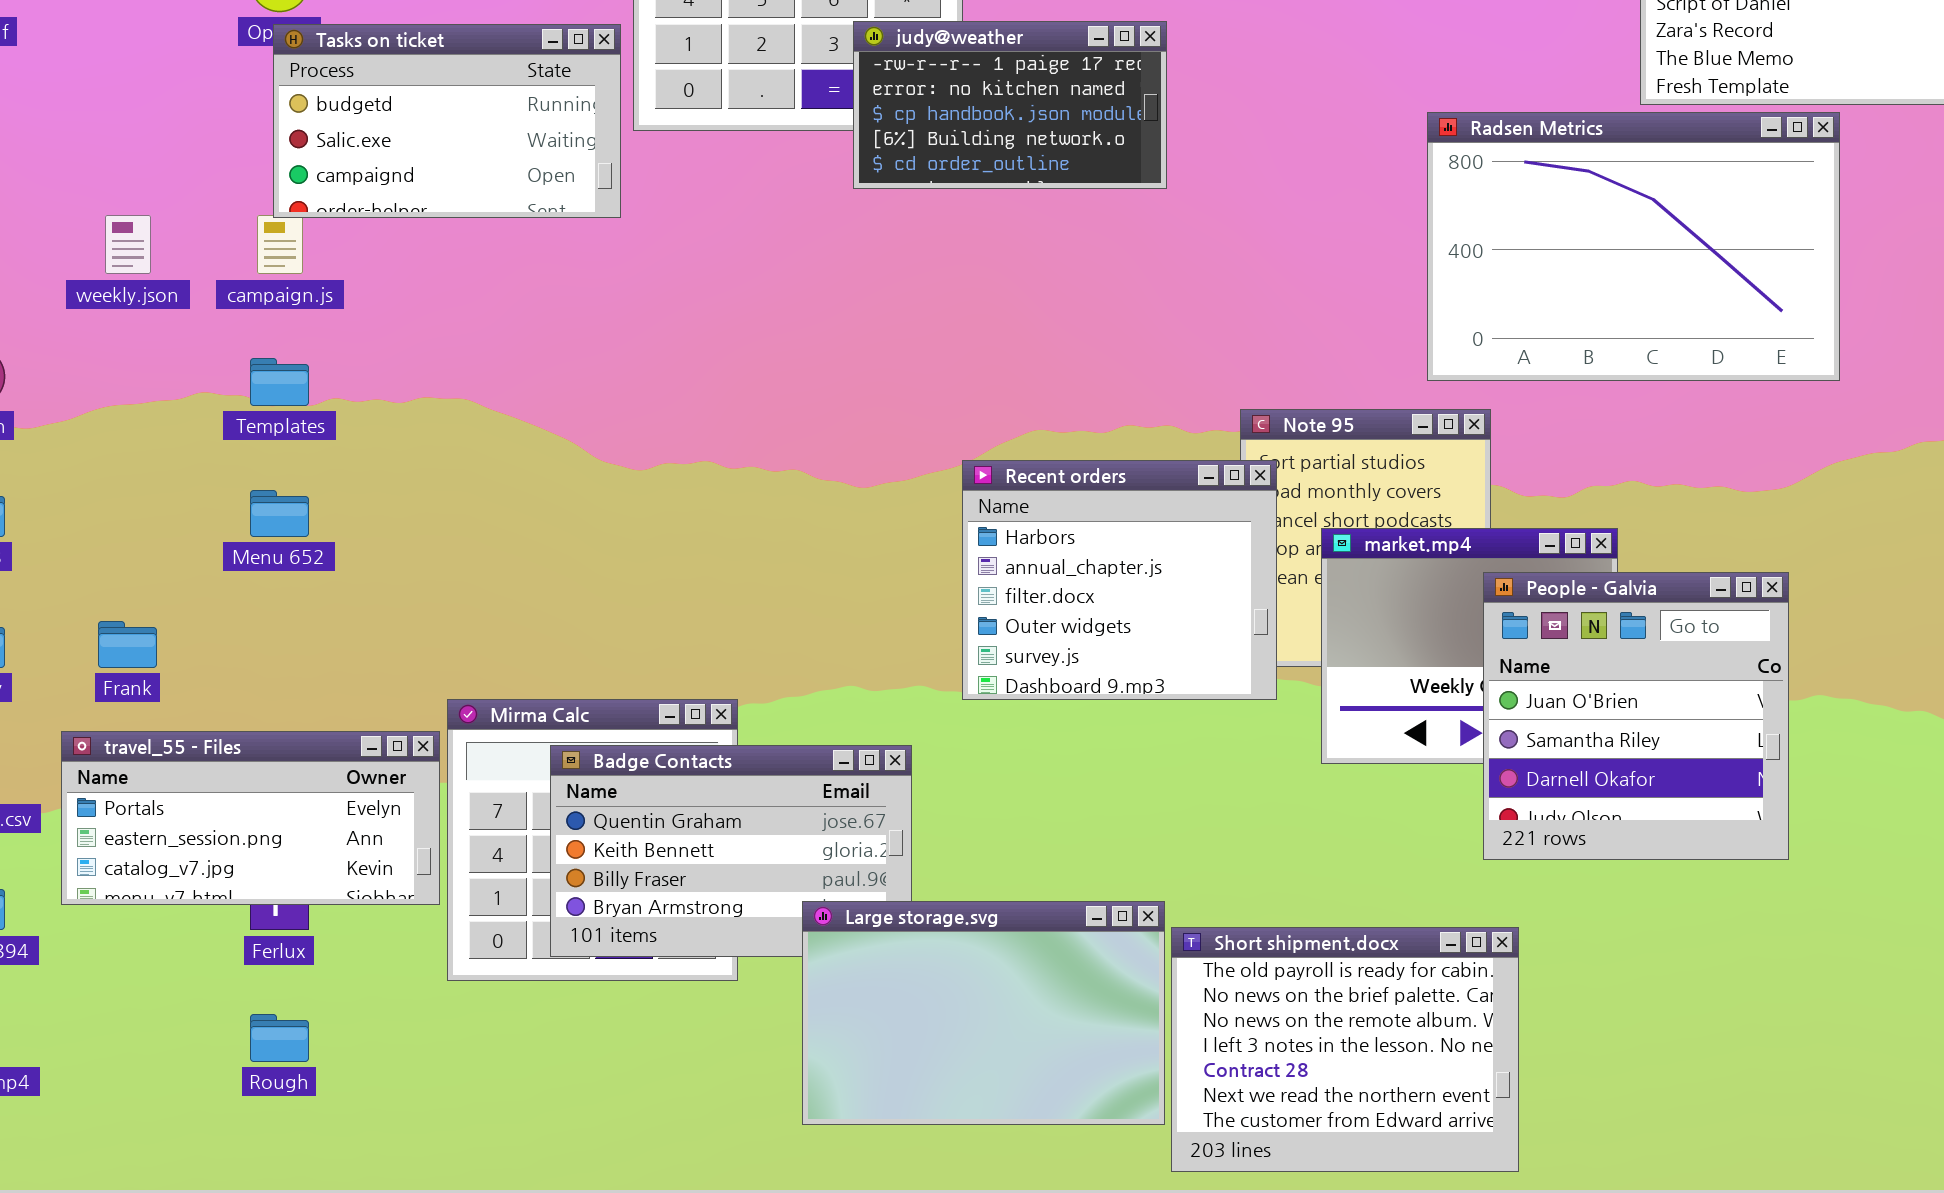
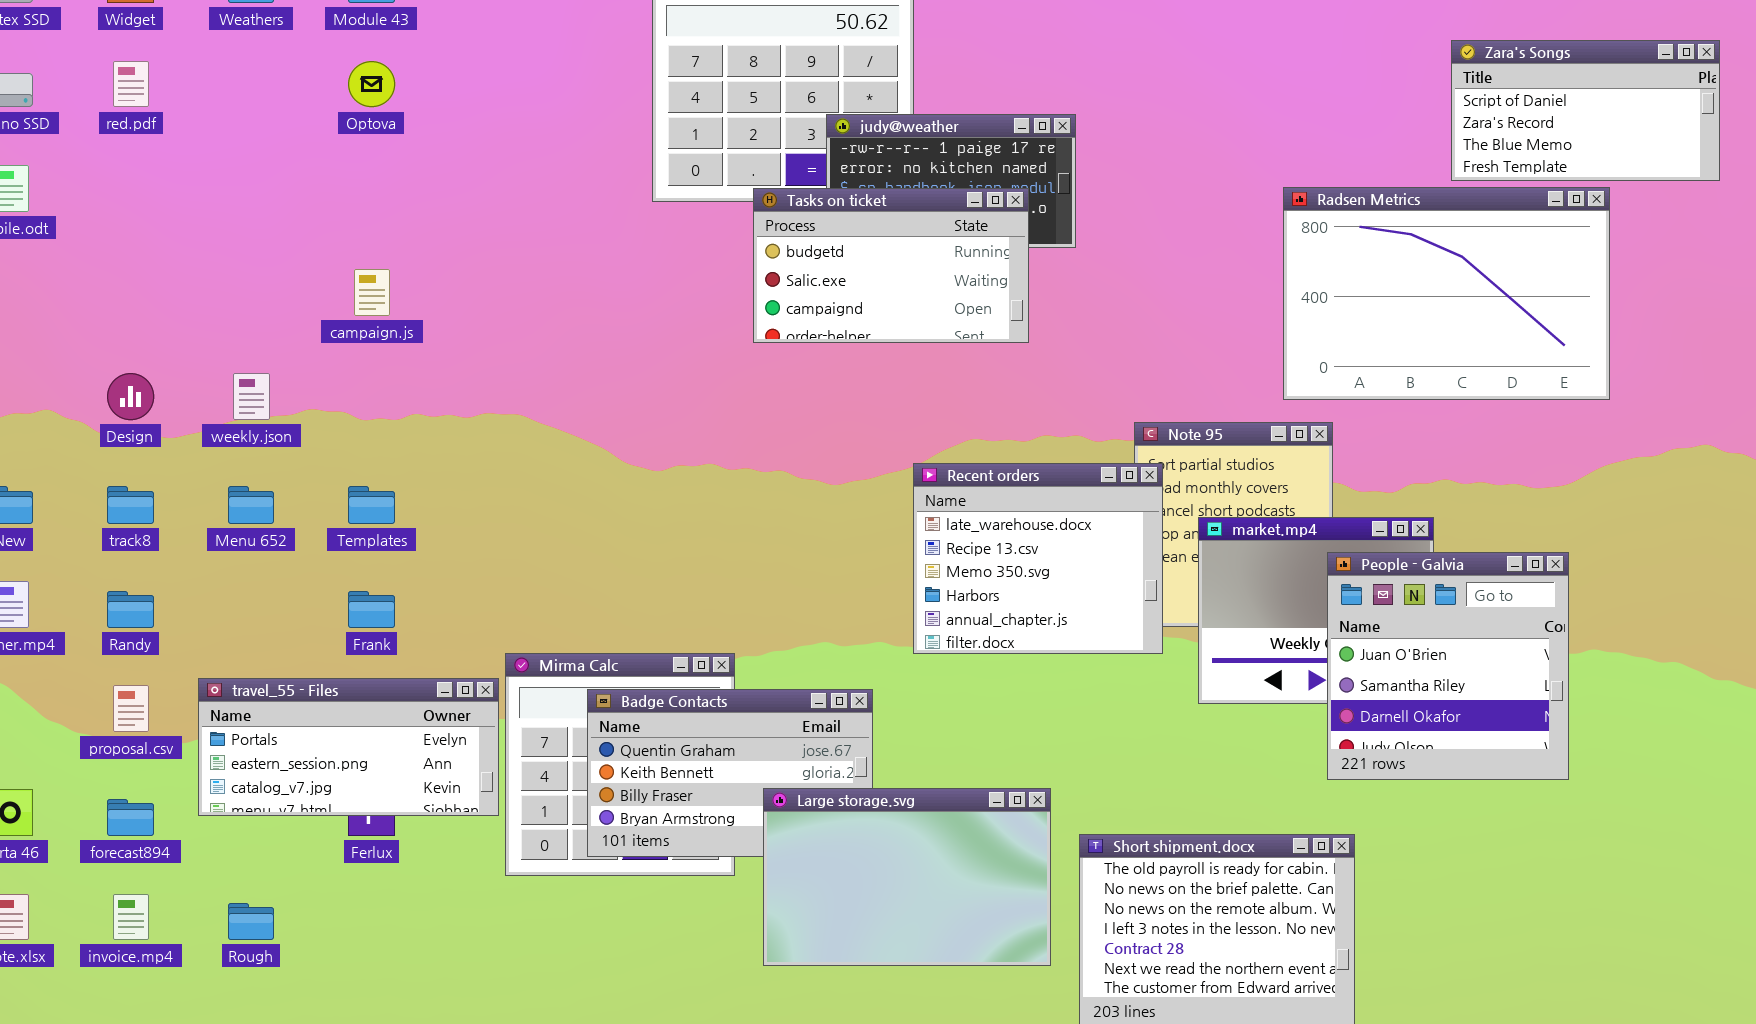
Tasks on ticket: [273,24,621,218] -> [753,188,1029,343], moved
weekly.json: [105,215,151,274] -> [233,373,270,420], moved
Templates: [250,358,309,406] -> [348,486,395,524], moved
Recent orders: [962,460,1277,700] -> [913,463,1163,654], scrolled up 3 rows
Menu 652: [250,490,309,537] -> [228,486,274,524], moved
Frank: [98,621,157,668] -> [348,591,395,628], moved
Large storage.svg: [802,901,1165,1125] -> [763,788,1051,966], moved
Rough: [250,1014,309,1062] -> [228,903,274,940], moved

